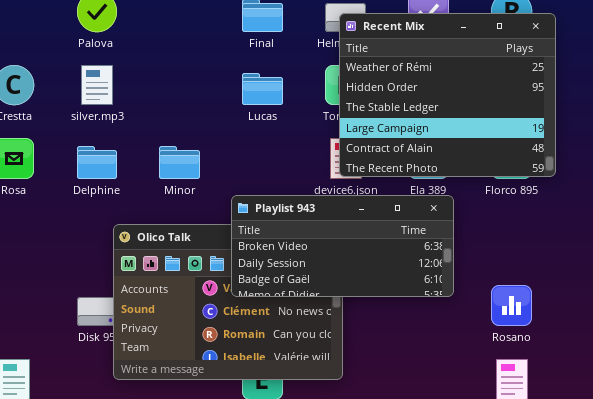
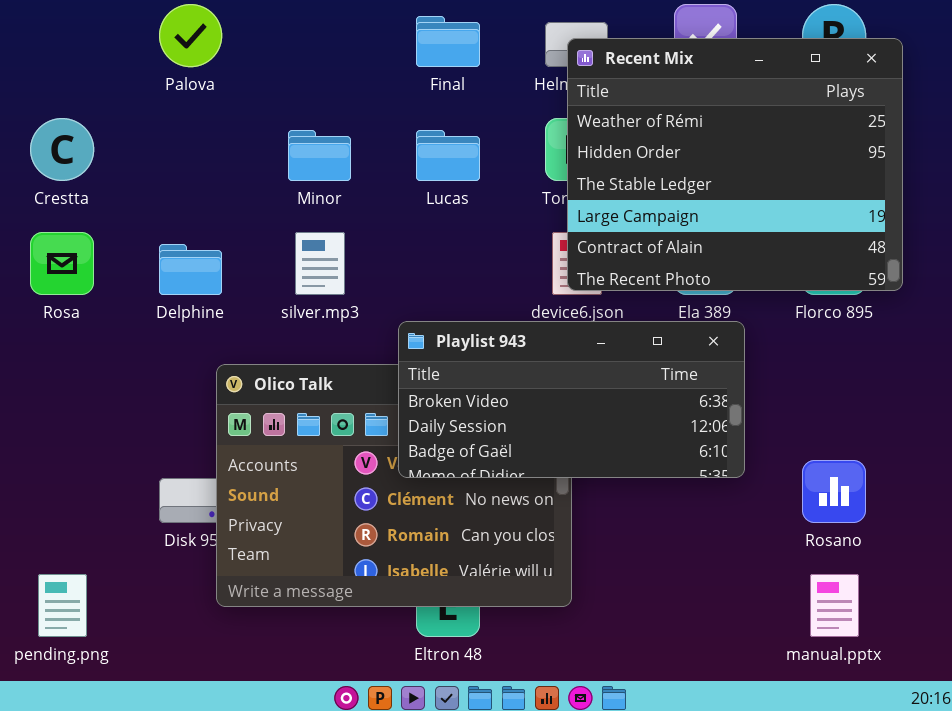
silver.mp3: [81,65,113,105] -> [295,232,345,295], moved
Minor: [159,146,200,179] -> [288,130,351,181], moved

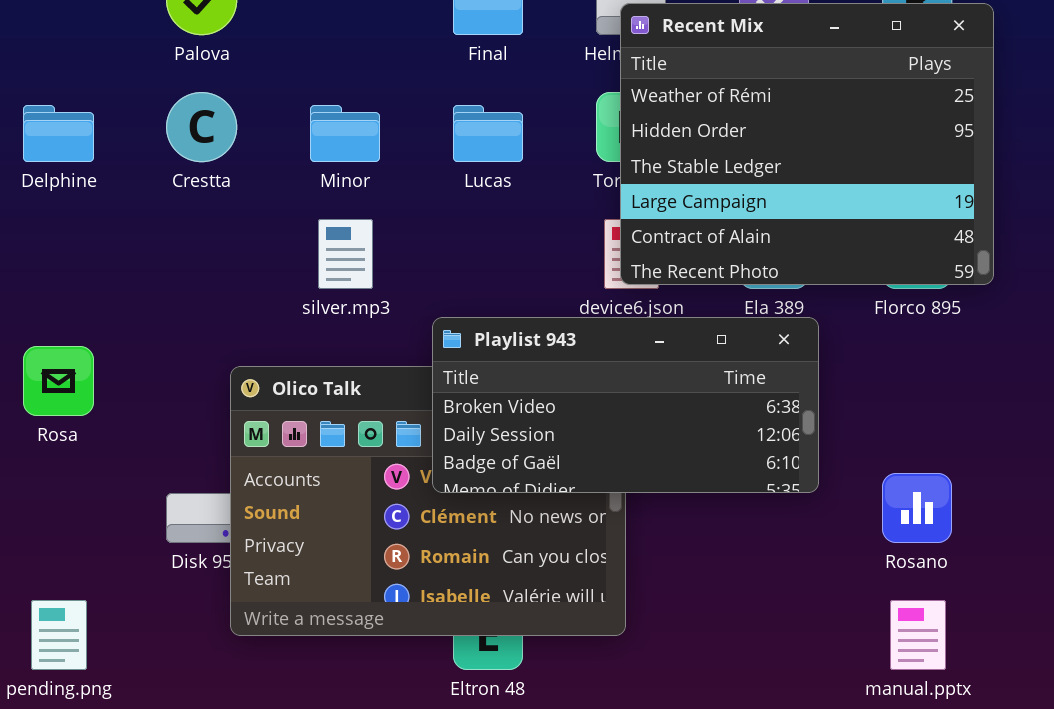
Crestta: [30,118,94,181] -> [166,92,237,162], moved
Rosa: [30,232,94,295] -> [23,346,94,416], moved
Delphine: [159,244,222,295] -> [23,105,94,162], moved

